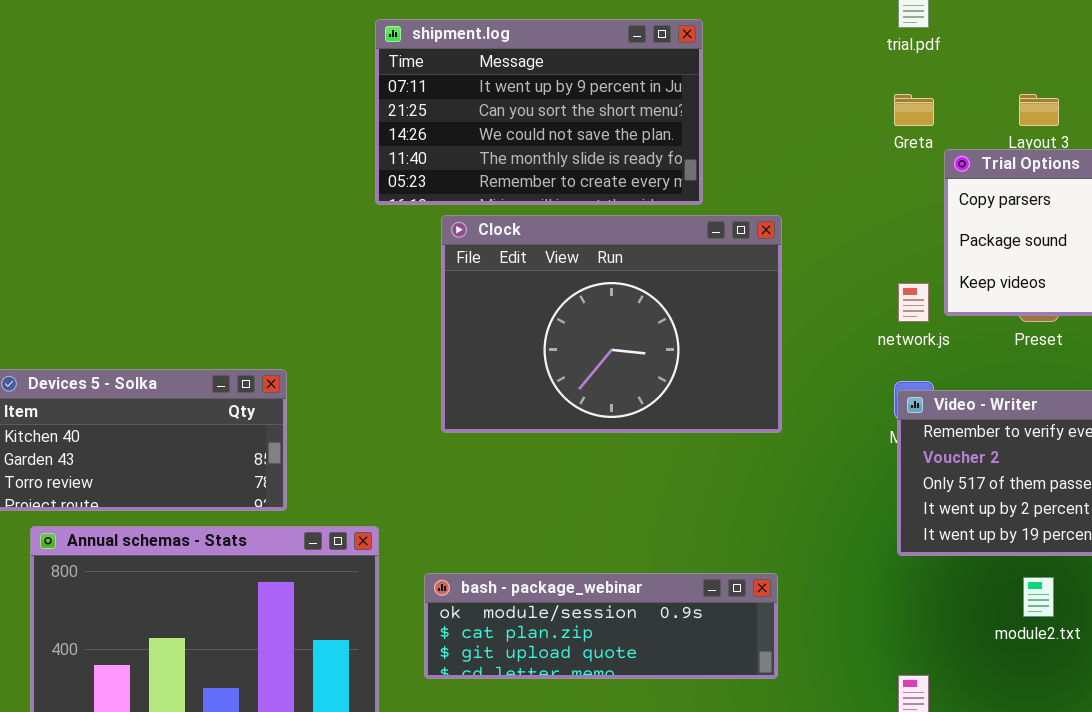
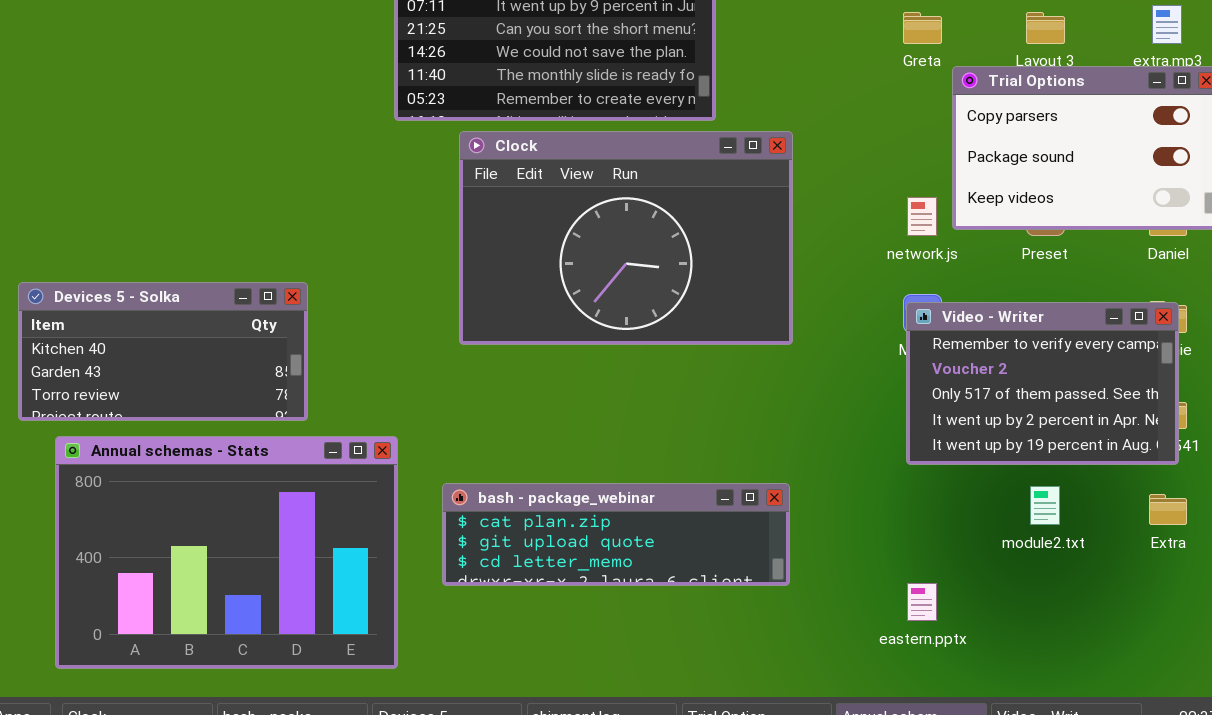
bash - package_webinar: [424,573,778,679] -> [442,483,790,586], scrolled down 1 row

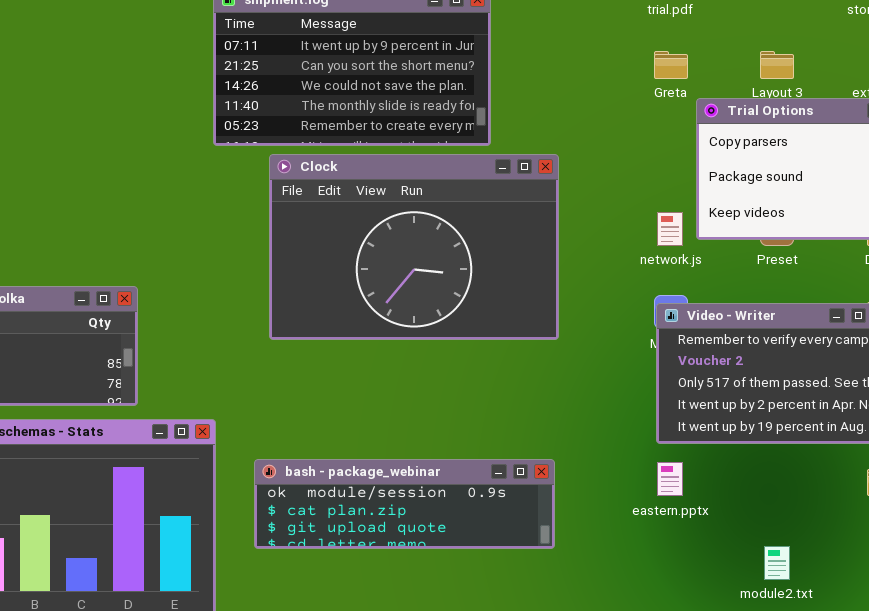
bash - package_webinar: [442,483,790,586] -> [254,459,555,549], scrolled up 1 row
module2.txt: [1030,486,1060,525] -> [764,546,790,580], moved
eastern.pptx: [907,583,937,621] -> [657,462,683,496], moved

